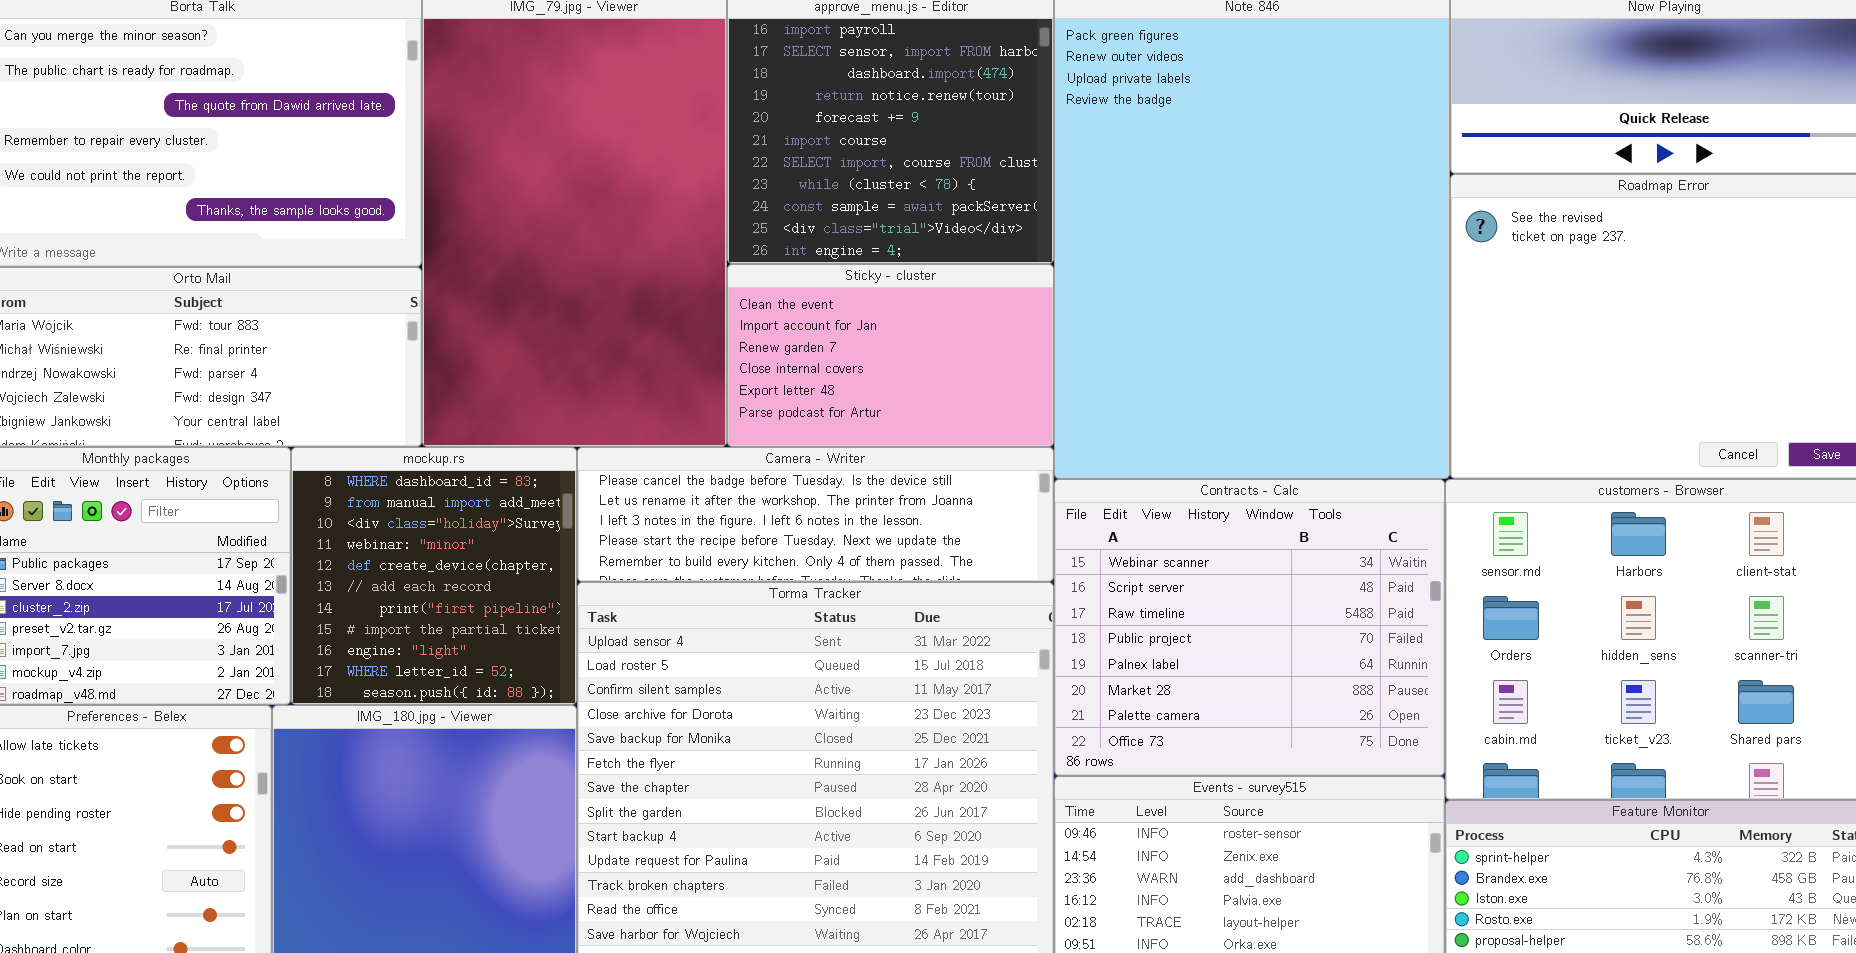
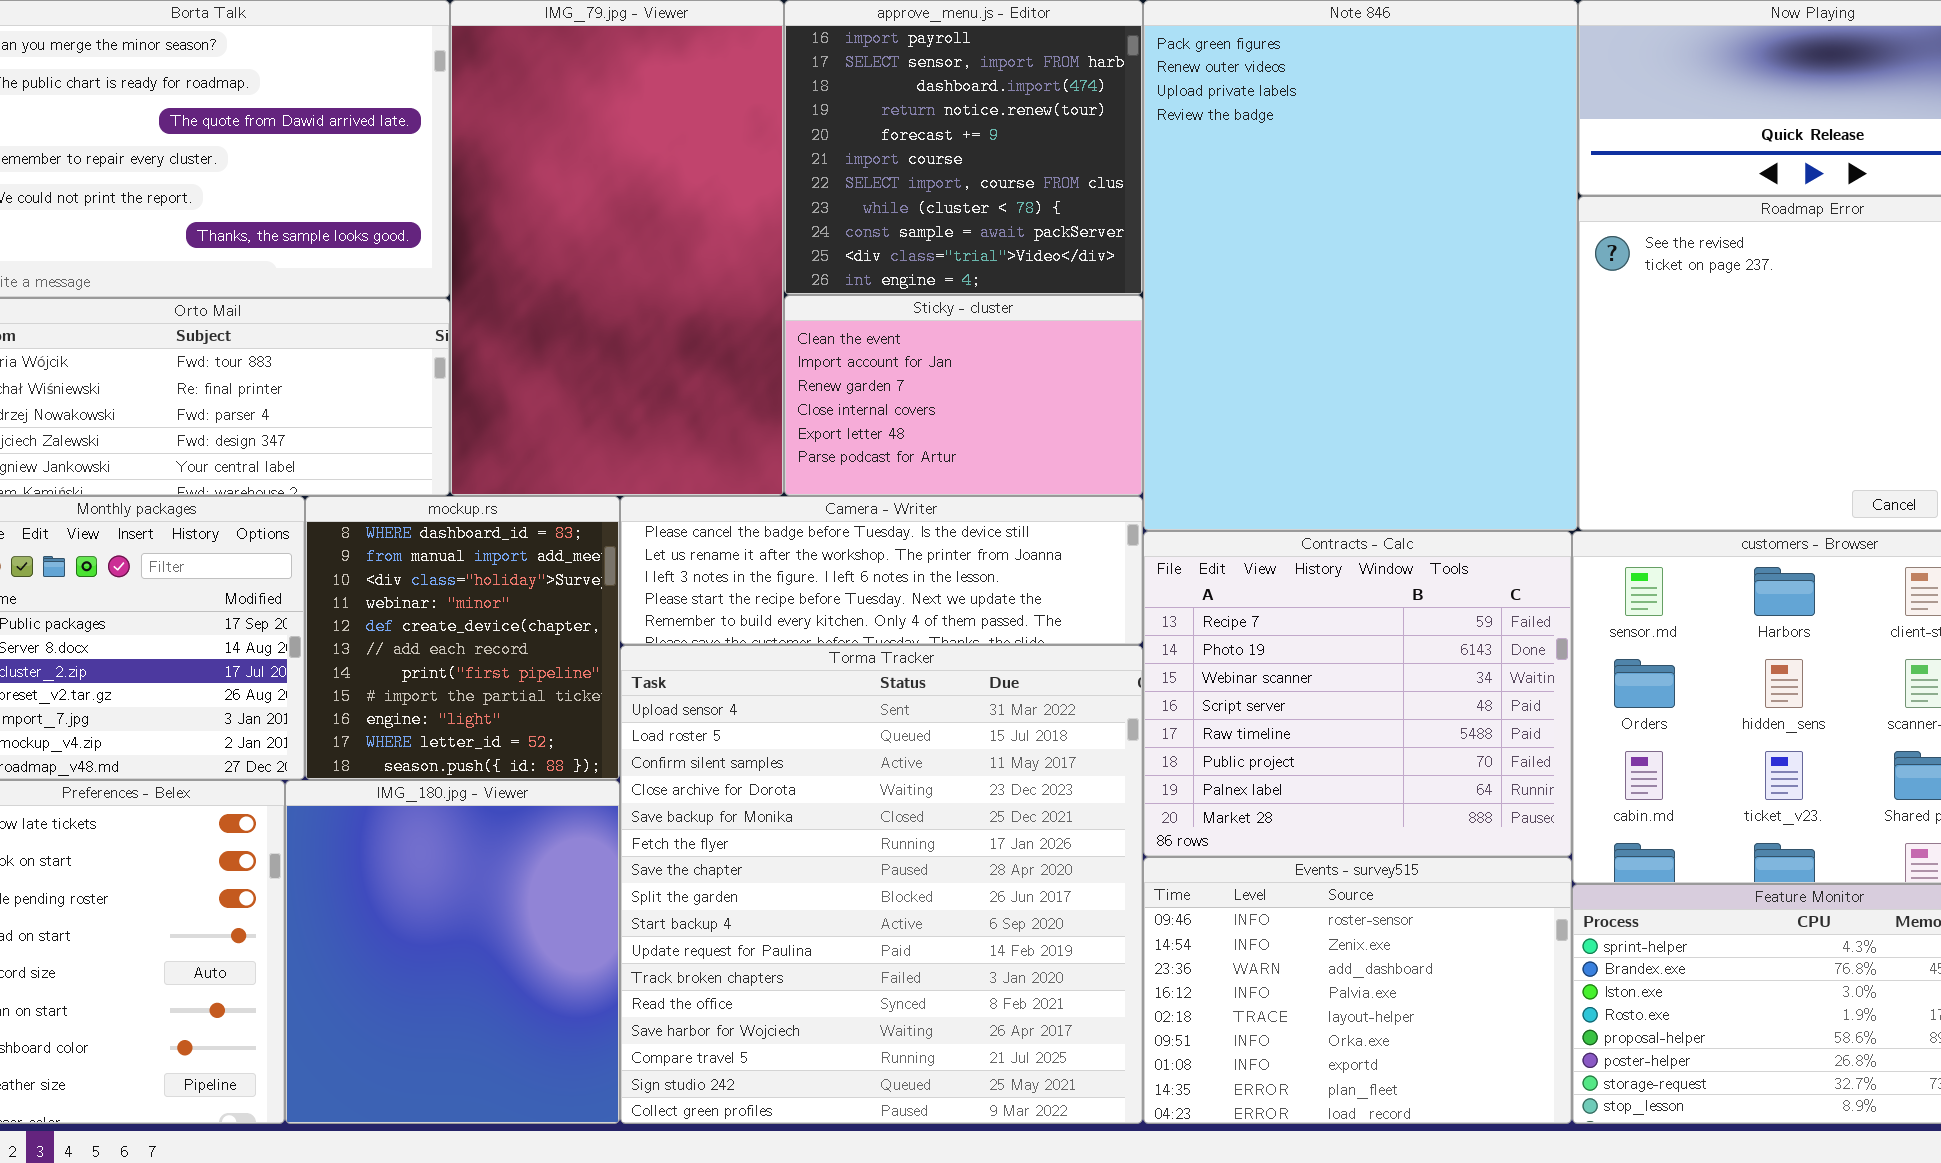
Contracts - Calc: [1054,479,1445,776] -> [1143,531,1572,857], scrolled up 2 rows

